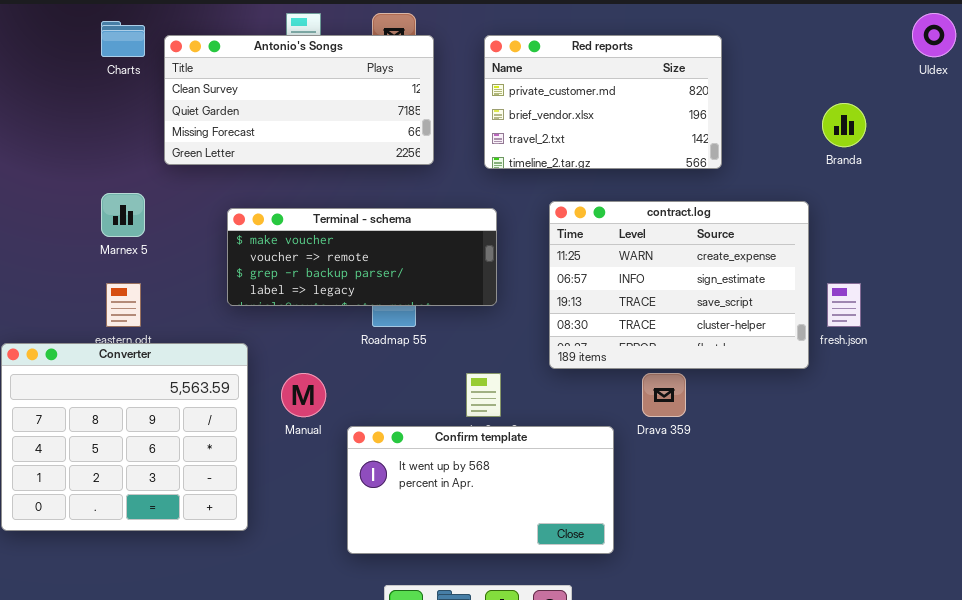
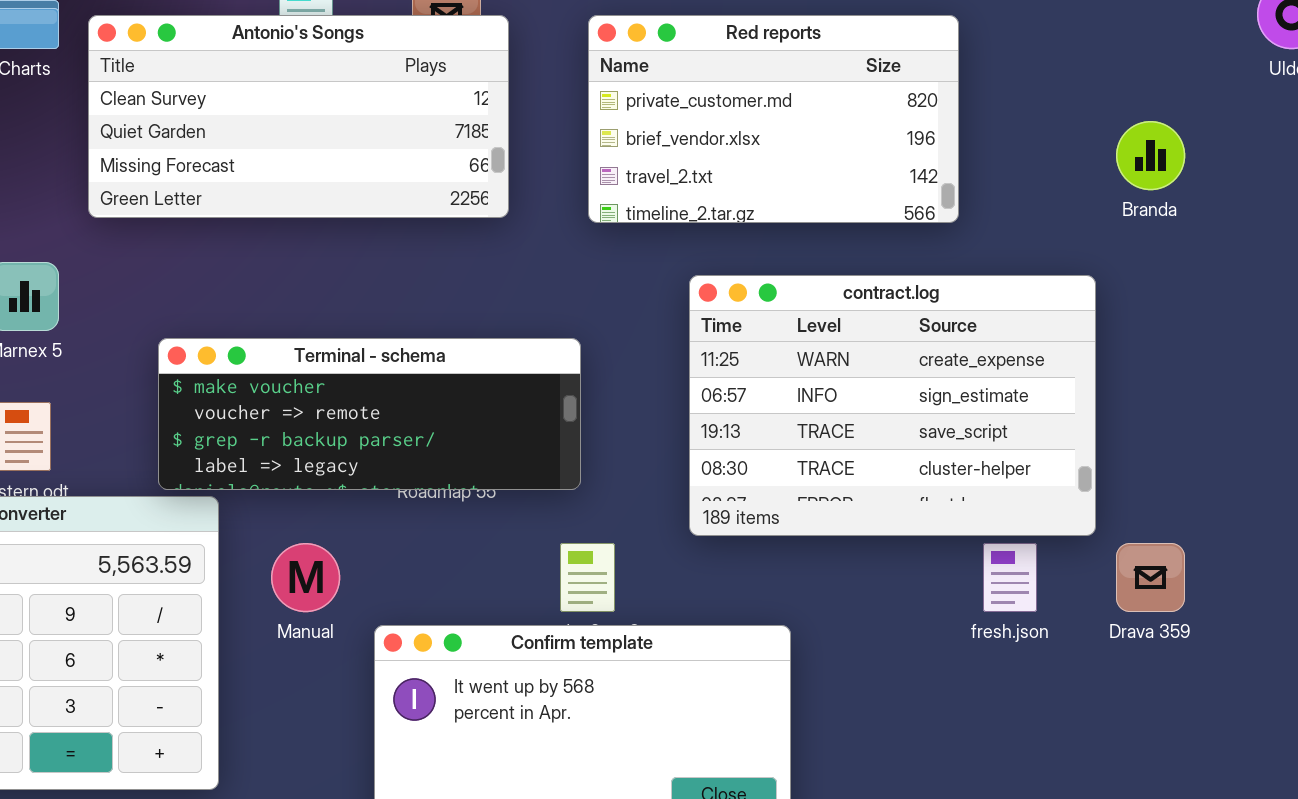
Terminal - schema: [227,208,497,306] -> [158,338,581,490], moved
fresh.json: [827,283,861,327] -> [983,543,1037,612], moved
Drava 359: [642,373,686,417] -> [1116,543,1185,612], moved

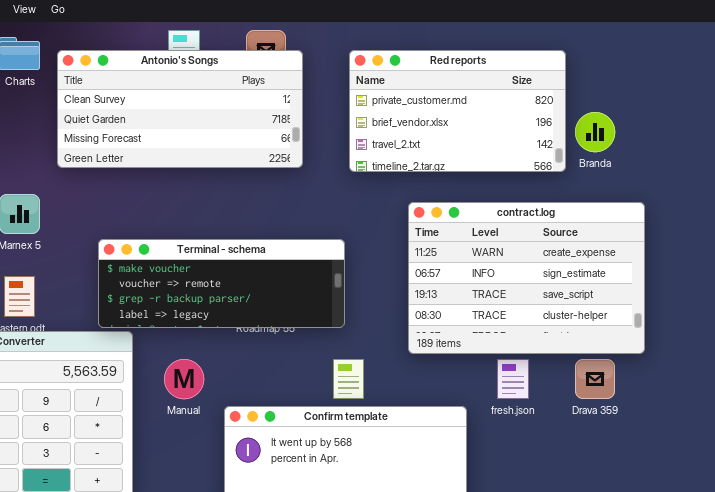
Branda: [1116,121,1185,190] -> [575,112,615,152], moved
fresh.json: [983,543,1037,612] -> [497,359,529,399], moved
Drava 359: [1116,543,1185,612] -> [575,359,615,399], moved

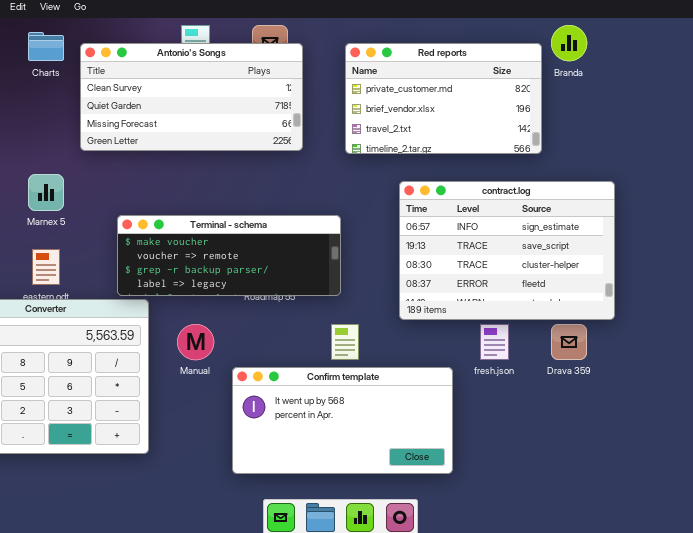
Branda: [575,112,615,152] -> [551,25,587,61], moved
contract.log: [408,202,645,354] -> [399,181,615,320], scrolled down 1 row

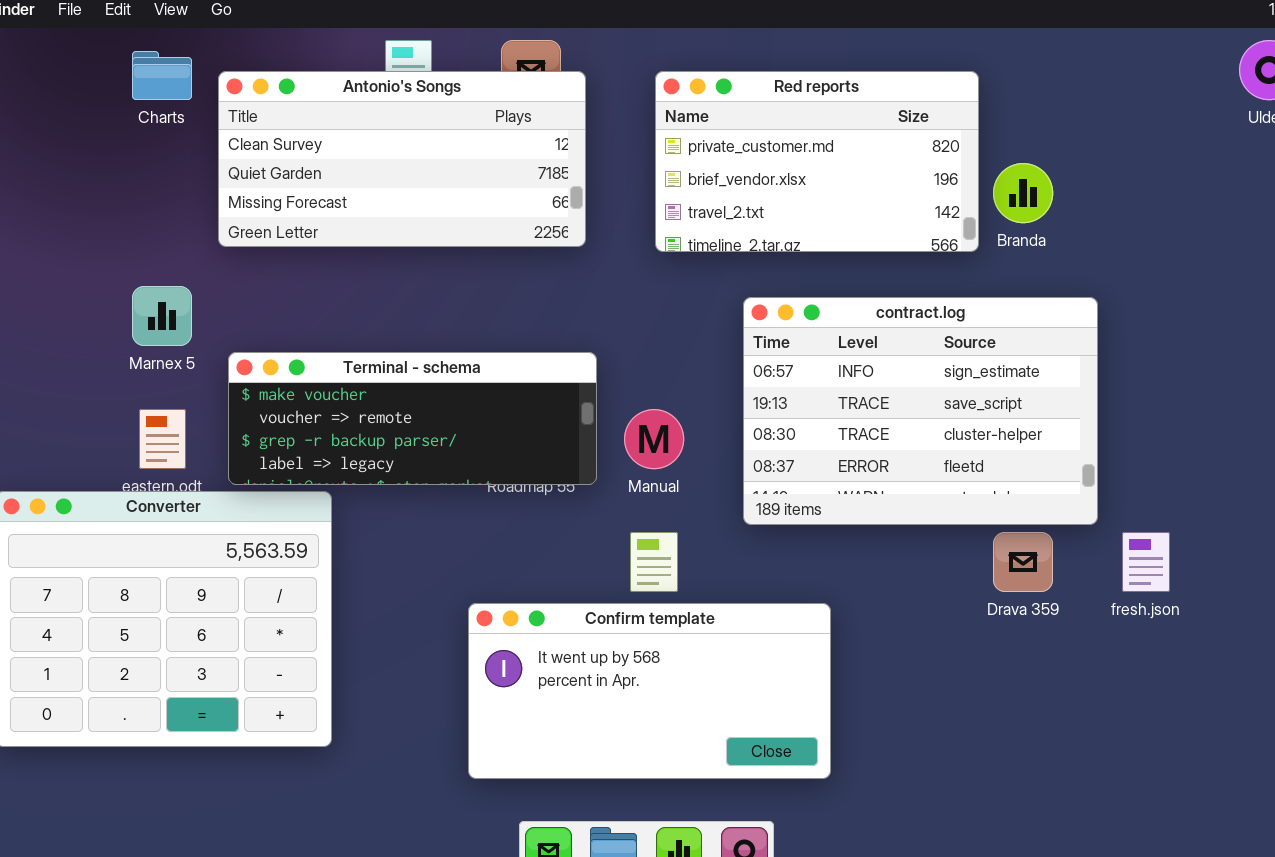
Branda: [551,25,587,61] -> [993,163,1053,223], moved
Terminal - schema: [117,215,341,296] -> [228,352,597,485], moved
Manual: [177,324,214,360] -> [624,409,684,469], moved
fresh.json: [480,324,509,360] -> [1122,532,1170,592], moved

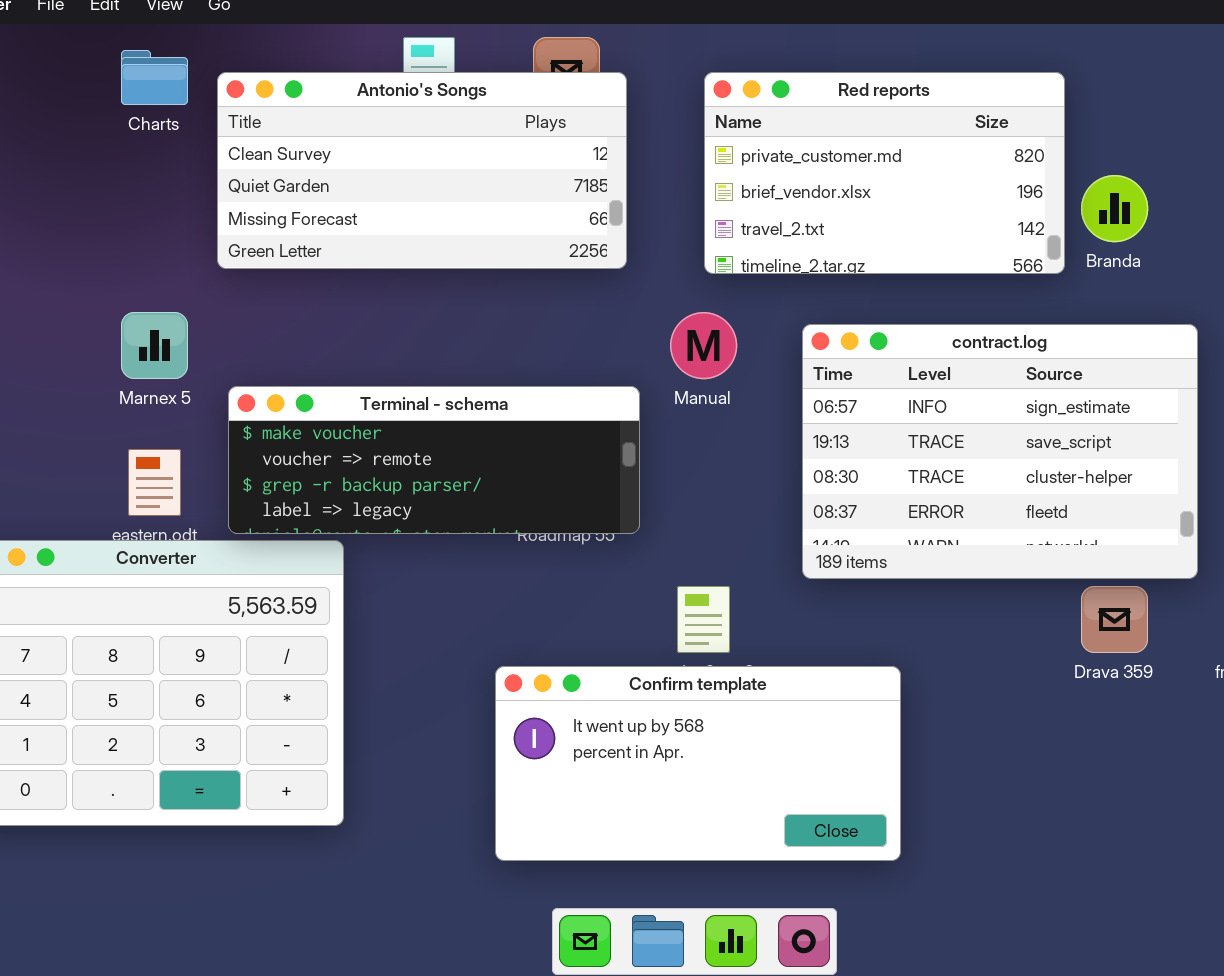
Manual: [624,409,684,469] -> [670,312,737,379], moved

